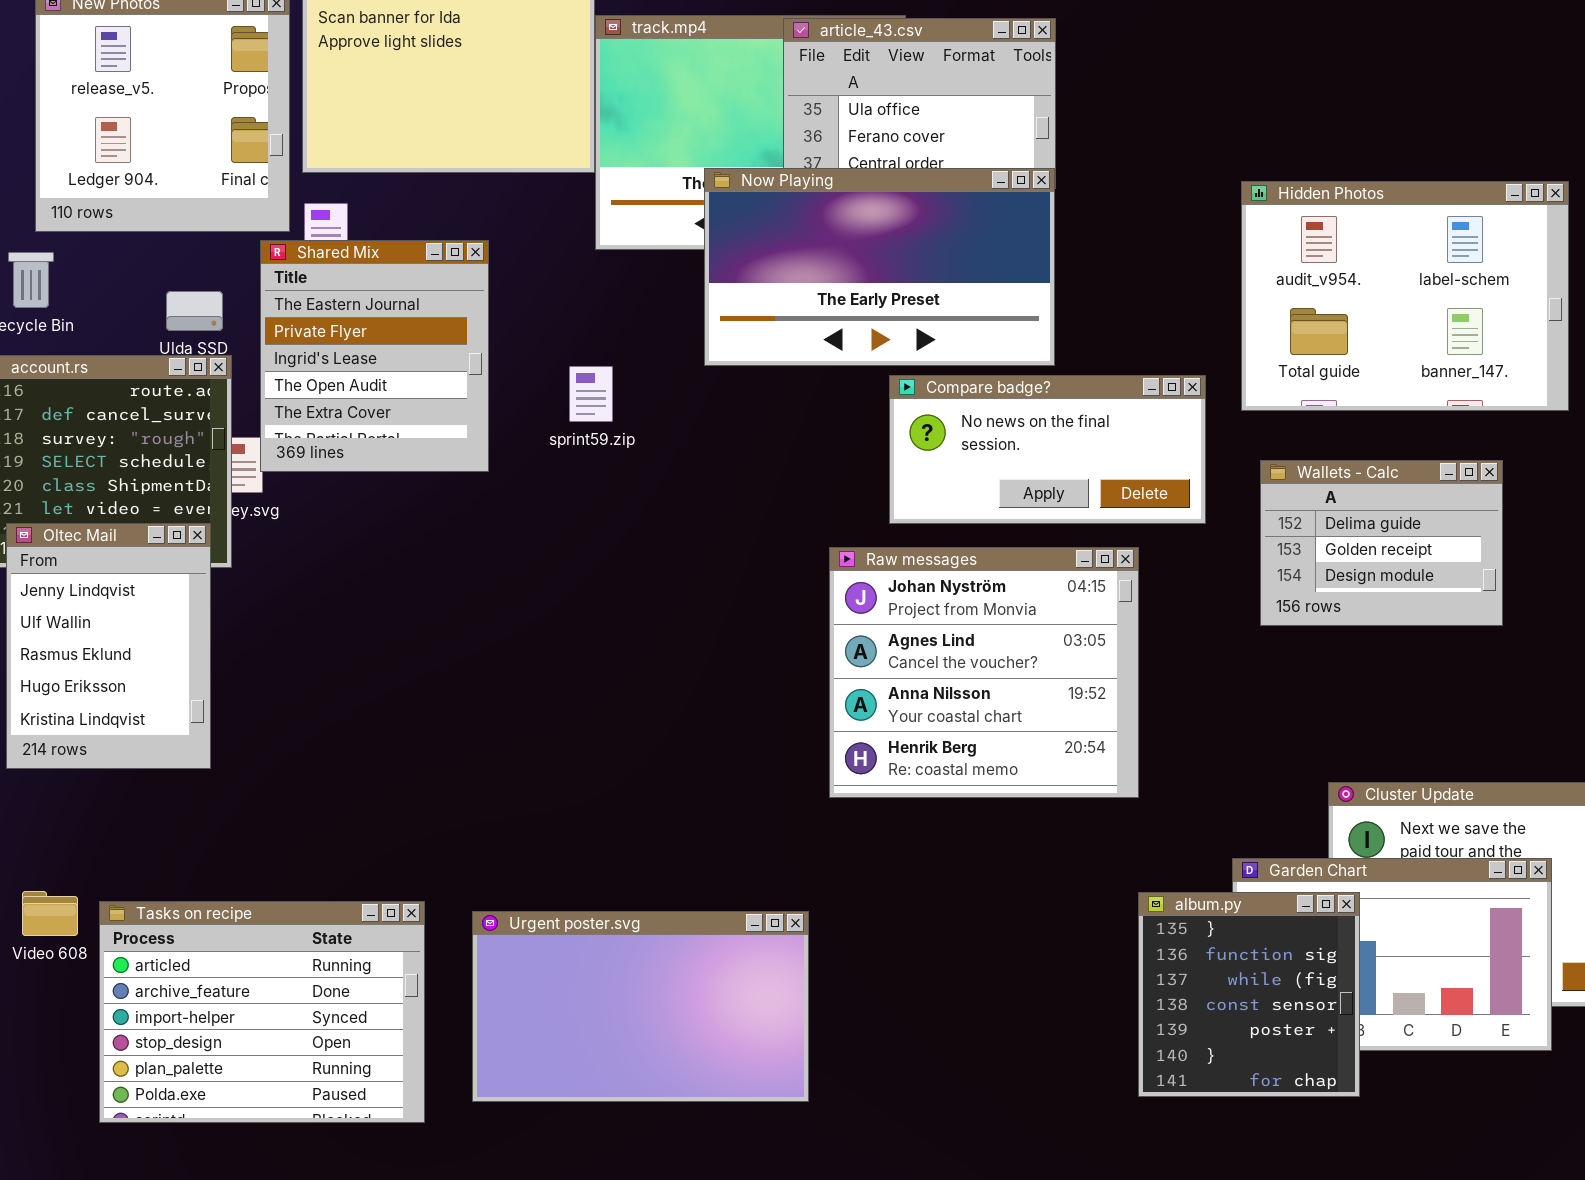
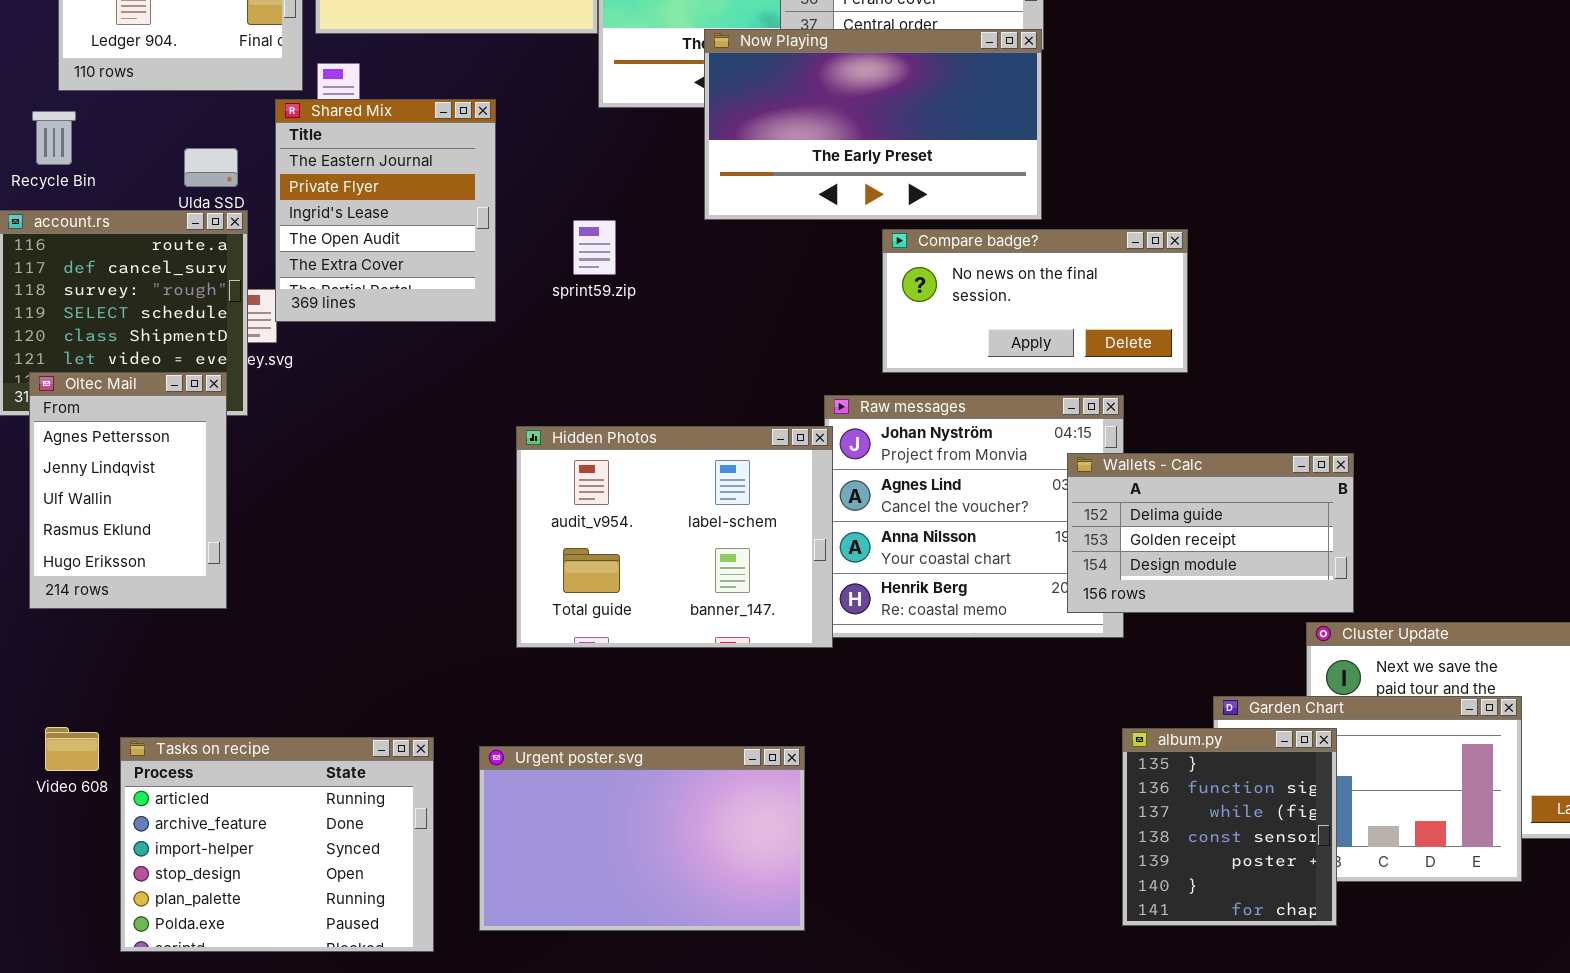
Hidden Photos: [1241,181,1569,411] -> [516,426,833,648], moved
Wallets - Calc: [1260,460,1503,626] -> [1067,453,1354,613], moved, resized
Oltec Mail: [6,523,211,769] -> [29,372,227,609], scrolled up 1 row

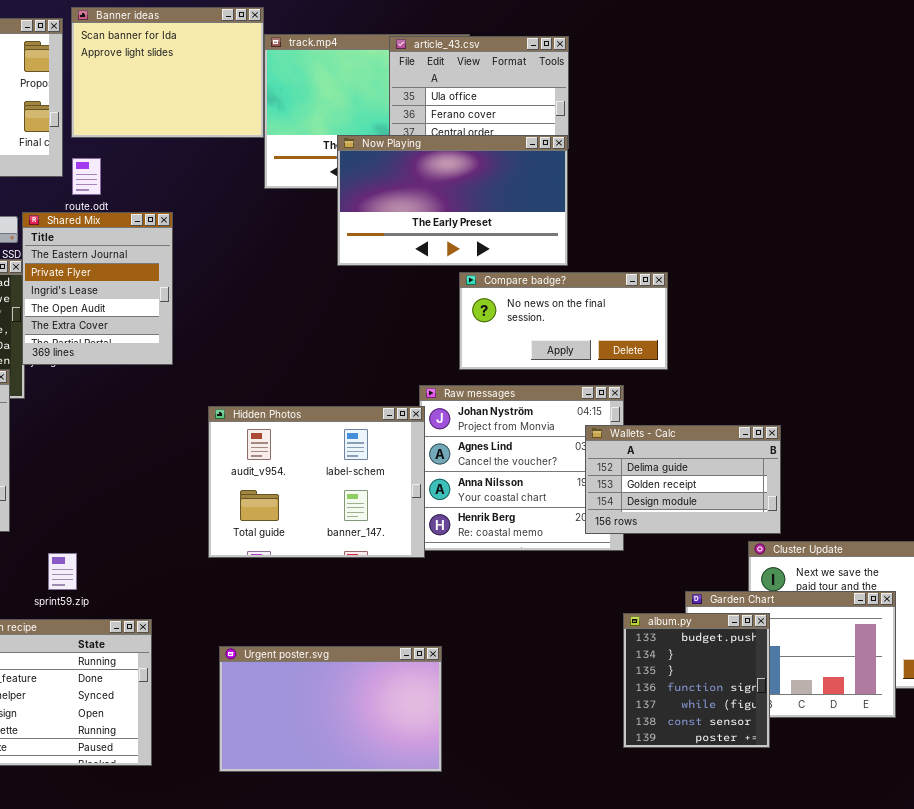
Shared Mix: [275,99,496,322] -> [22,212,173,365], moved
sprint59.zip: [573,220,616,275] -> [48,553,77,590], moved
album.py: [1122,728,1337,926] -> [623,613,770,748], scrolled up 2 rows
Urgent poster.svg: [479,746,805,931] -> [219,646,442,772], moved

